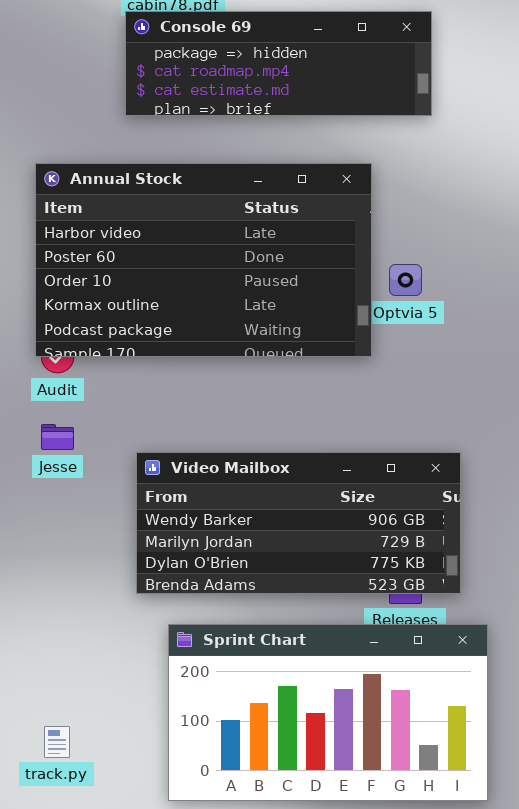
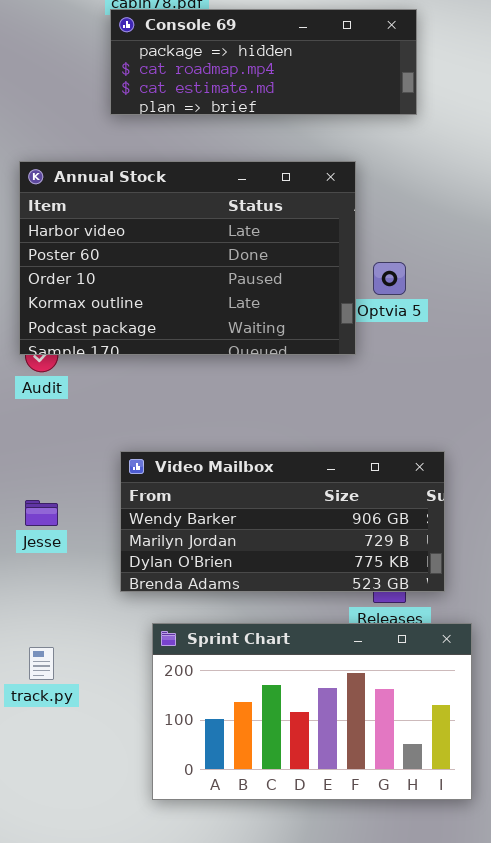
Jesse: [41,424,74,450] -> [25,500,58,526], moved
track.py: [44,726,70,758] -> [29,647,54,680], moved

